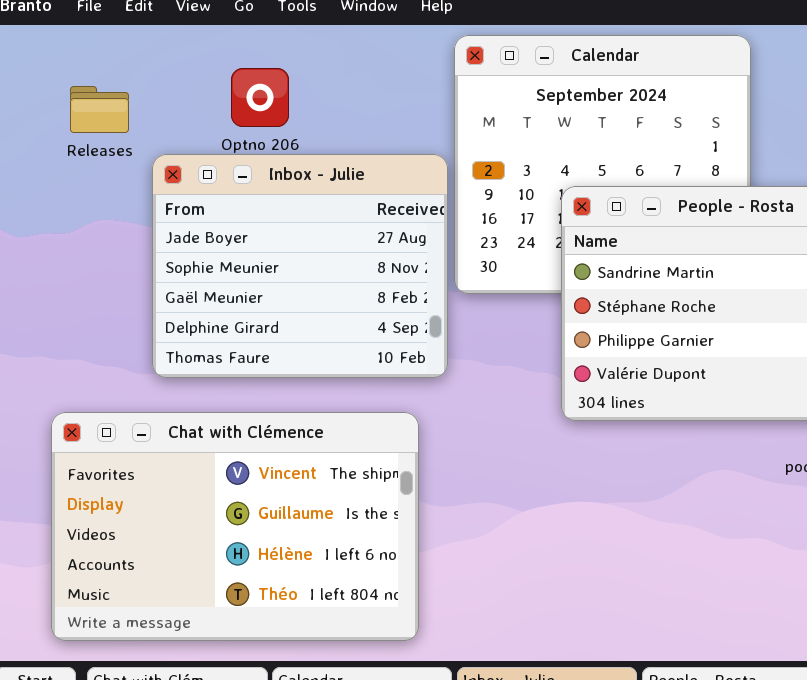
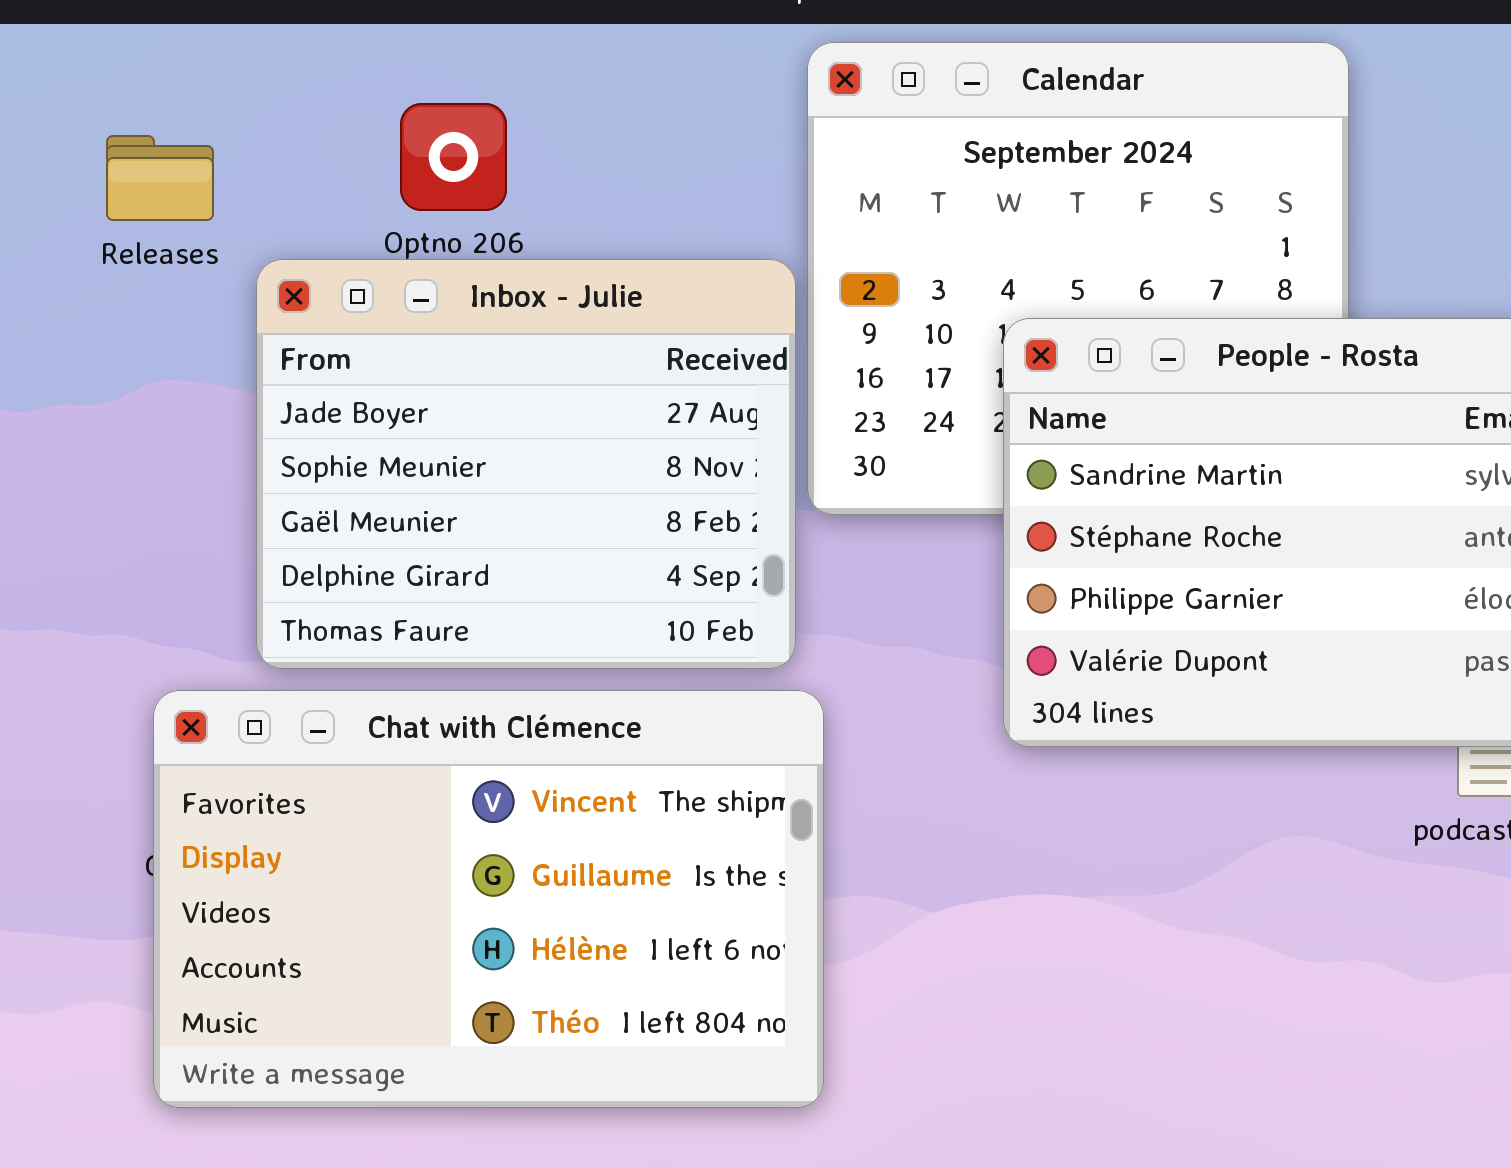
Chat with Clémence: [51,412,419,641] -> [153,690,824,1108], moved

